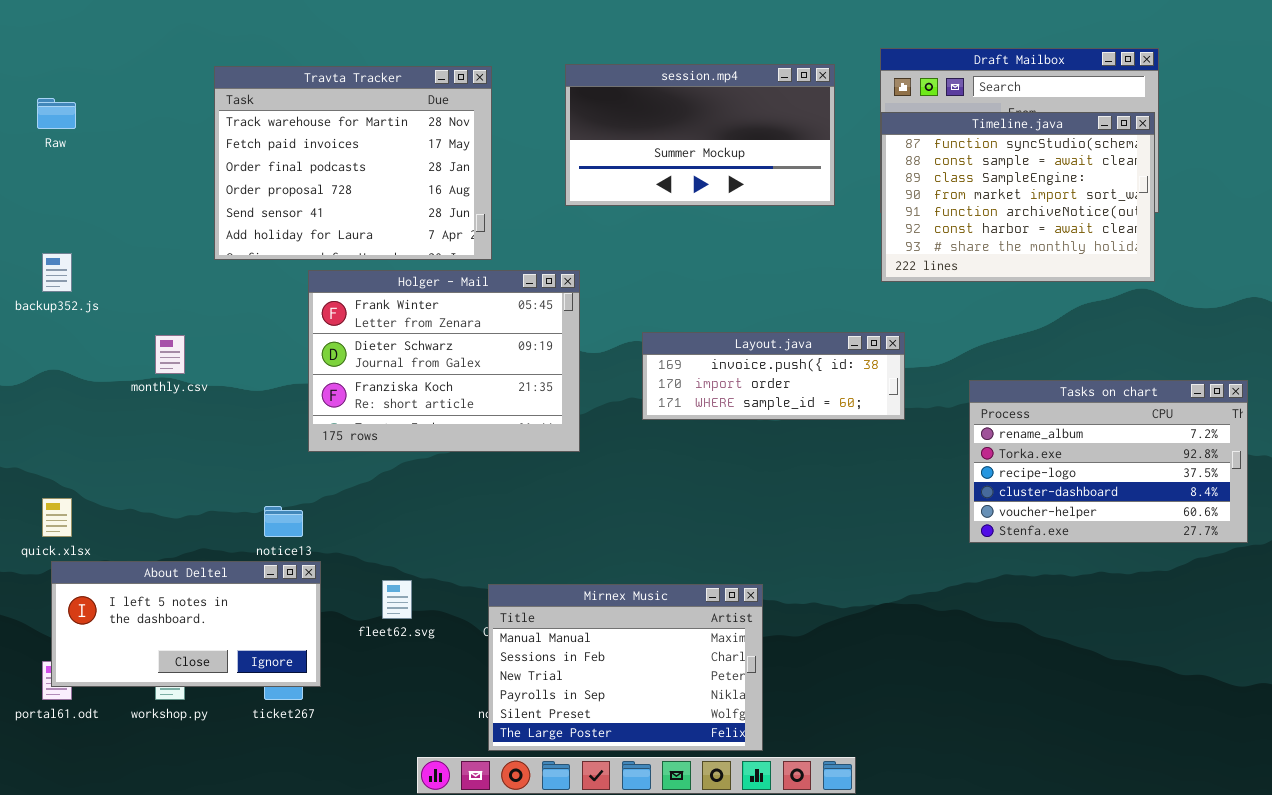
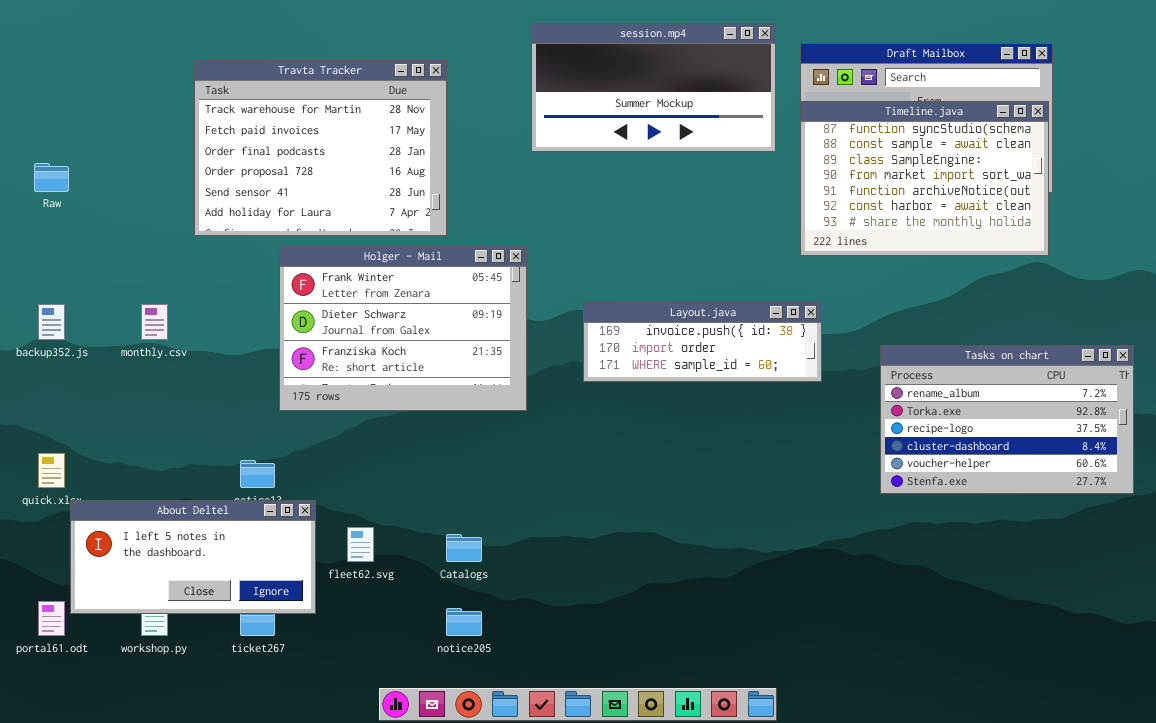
session.mp4: [565,64,835,206] -> [531,23,776,152], moved
Raw: [37,98,76,129] -> [34,163,69,192], moved
backup352.js: [42,253,72,292] -> [38,304,65,340], moved
About Deltel: [51,561,321,687] -> [70,500,316,614], moved
Mirnex Music: [488,584,763,751] -> none, closed

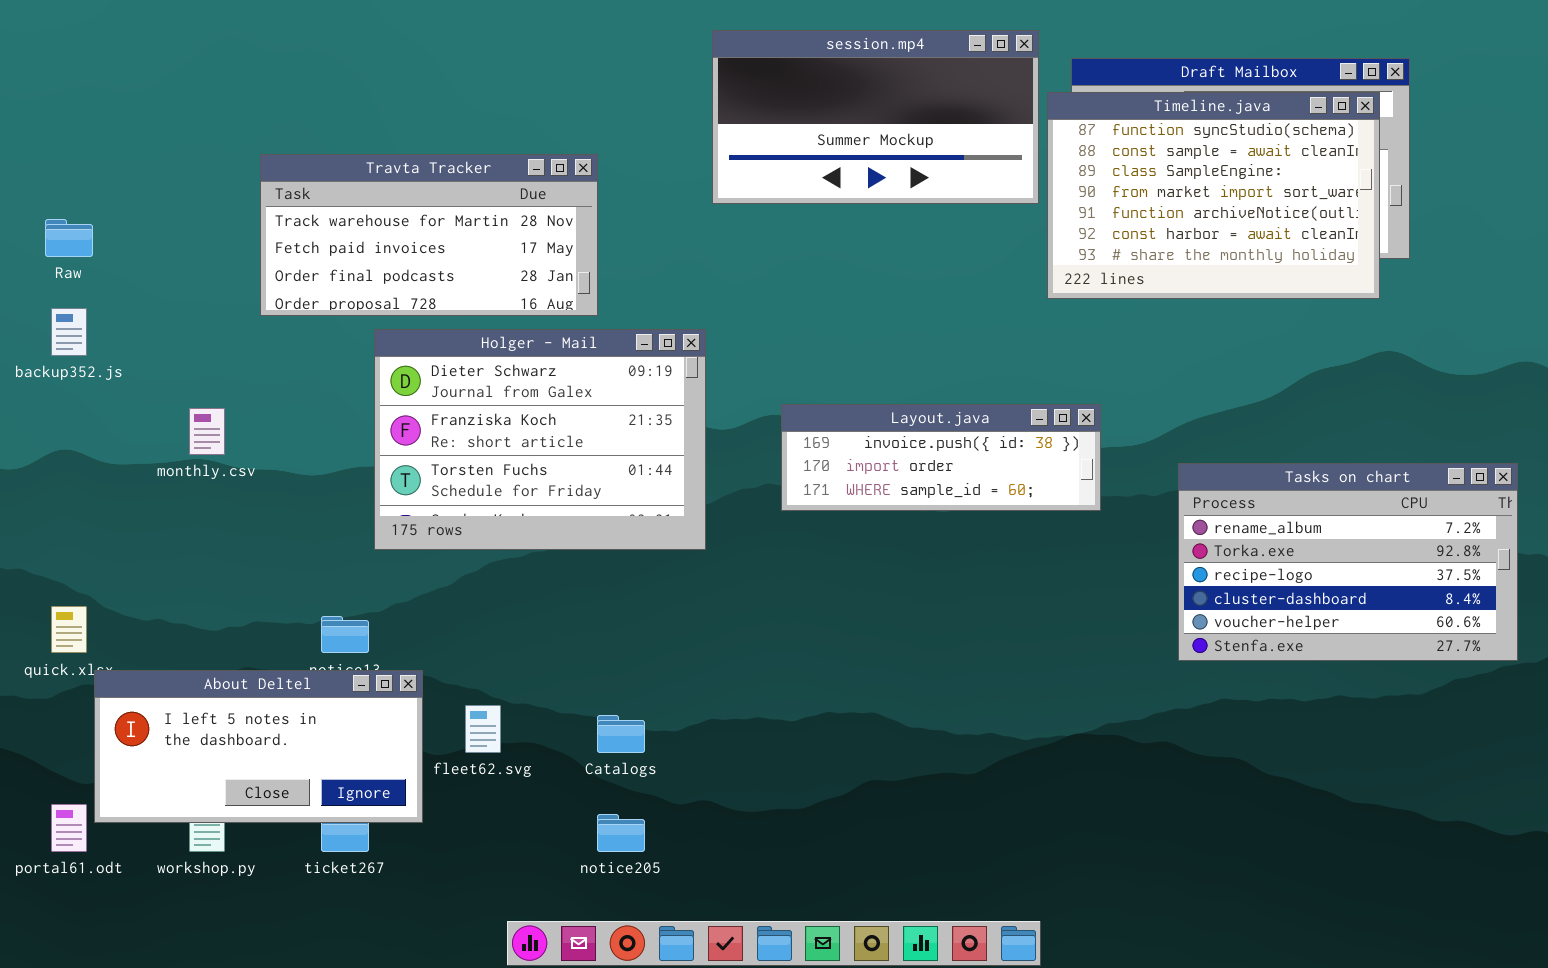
Travta Tracker: [194,60,447,236] -> [260,154,598,316], resized
Timeline.java: [800,101,1049,256] -> [1047,92,1380,299], moved
Holger - Mail: [279,246,527,411] -> [374,329,706,550], scrolled down 1 row
backup352.js: [38,304,65,340] -> [51,308,87,356], moved

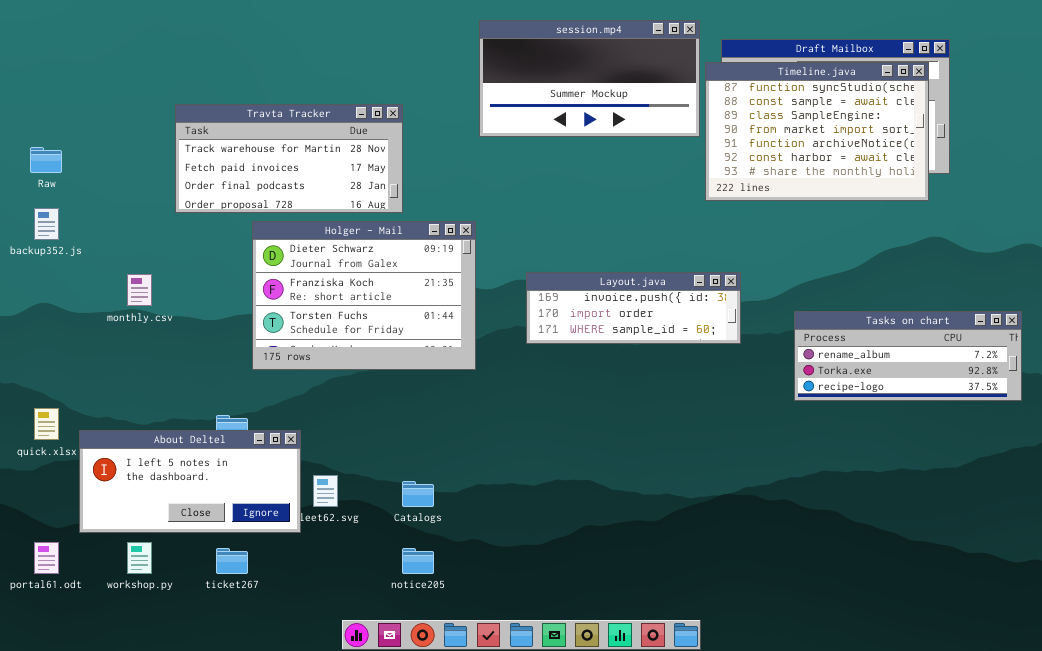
Tasks on chart: [1178,463,1518,661] -> [794,311,1022,401], resized
About Deltel: [94,670,423,823] -> [79,430,301,533], moved

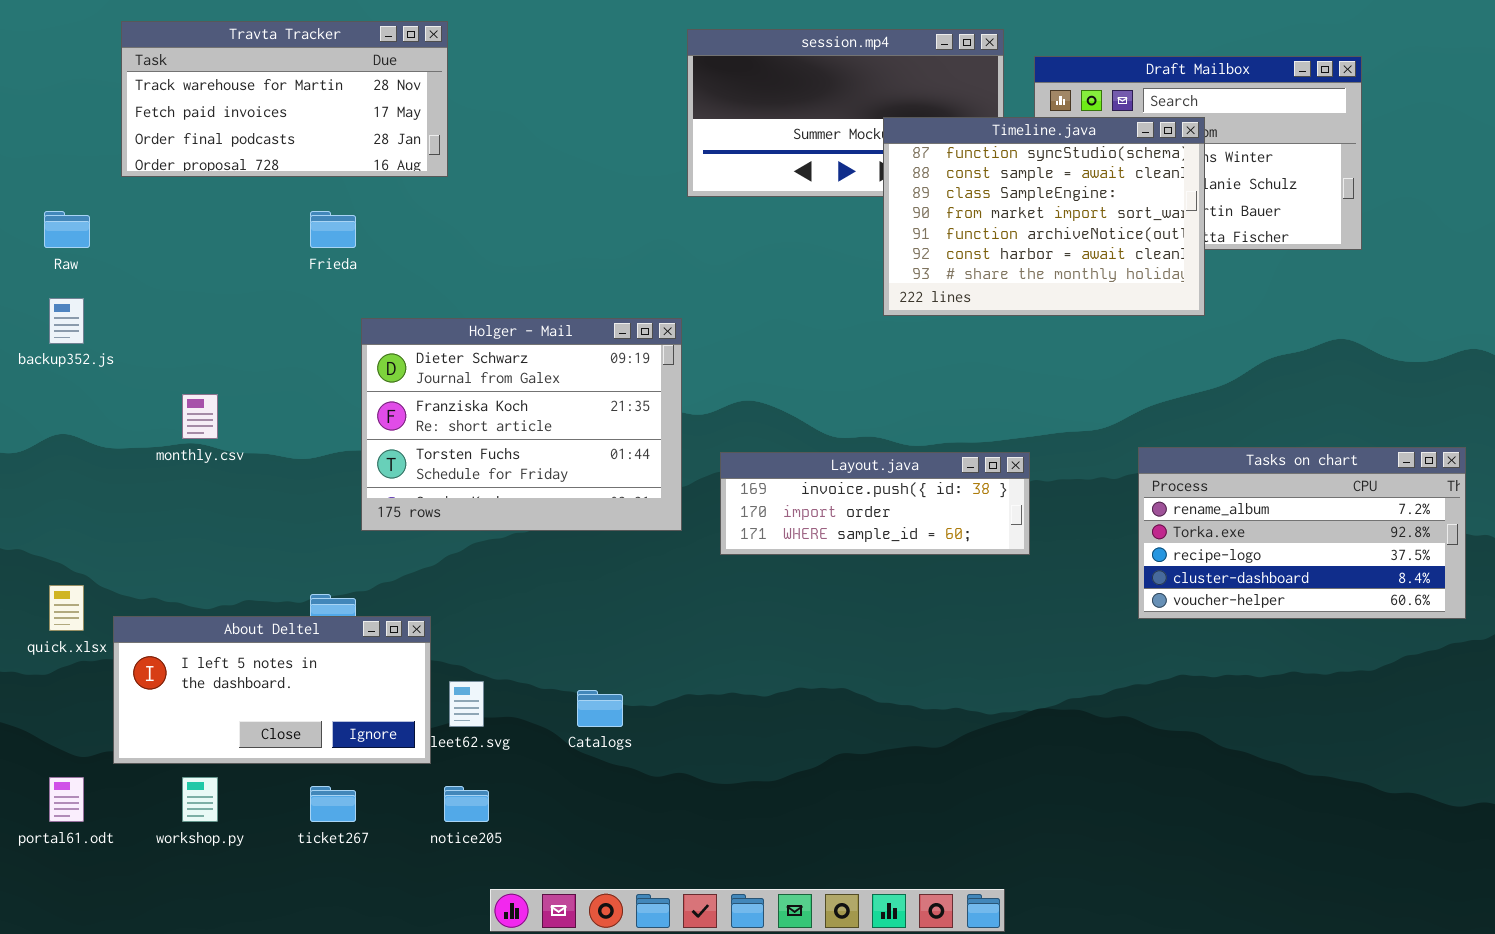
Timeline.java: [705,62,929,201] -> [883,117,1205,316], moved
Travta Tracker: [175,104,403,213] -> [121,21,448,177], moved
Layout.java: [526,272,741,344] -> [720,452,1030,555], moved
Tasks on chart: [794,311,1022,401] -> [1138,447,1466,619], resized
notice205: [402,548,434,574] -> [444,786,489,822], moved

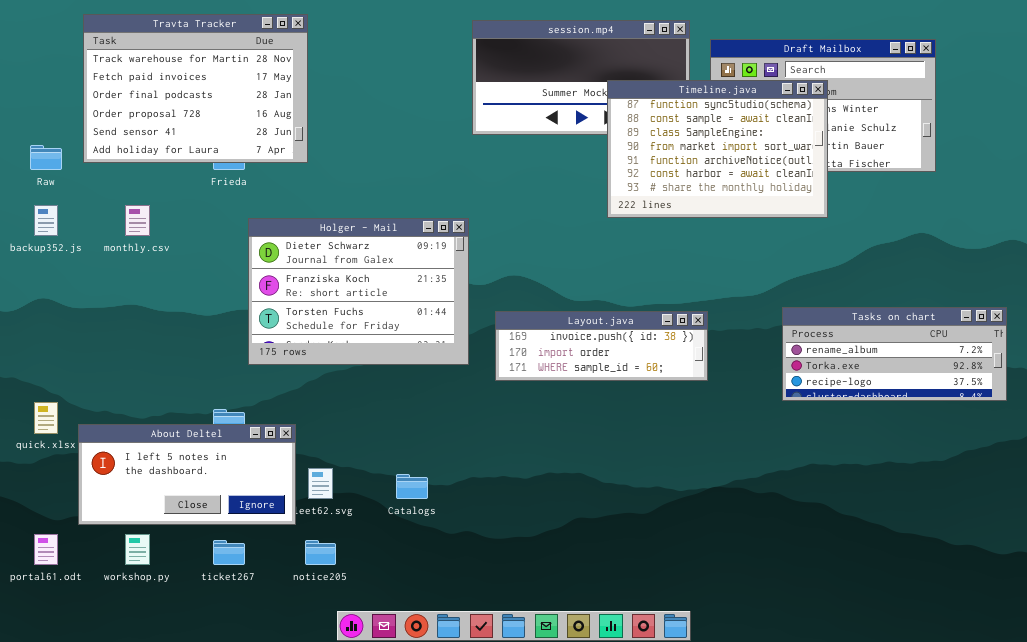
Travta Tracker: [121,21,448,177] -> [83,14,308,163], resized
monthly.csv: [182,394,218,439] -> [125,205,150,236], moved
Tasks on chart: [1138,447,1466,619] -> [782,307,1007,401], resized

